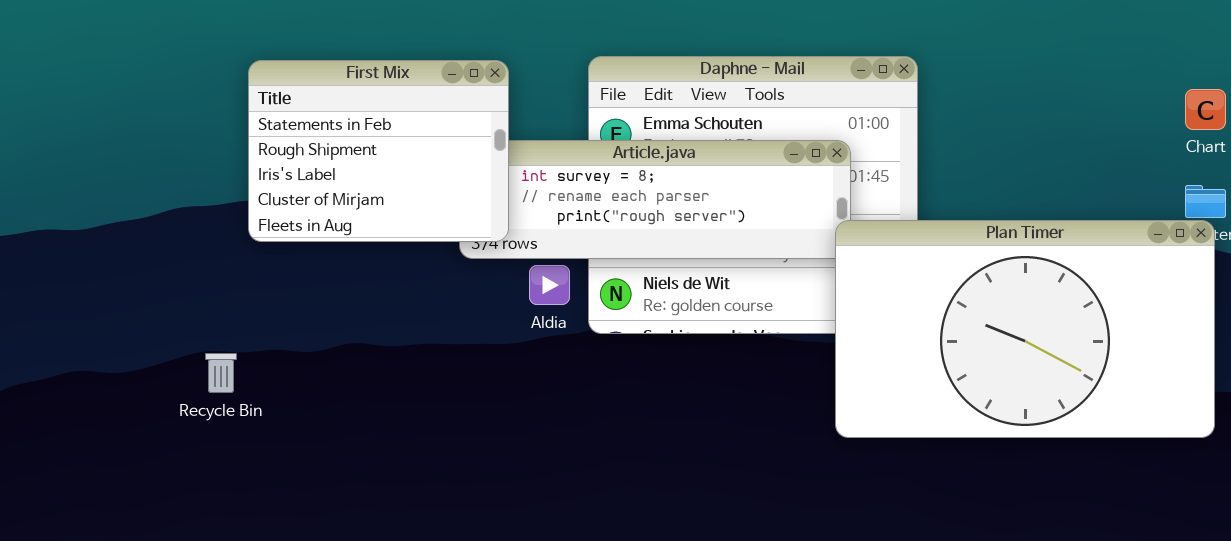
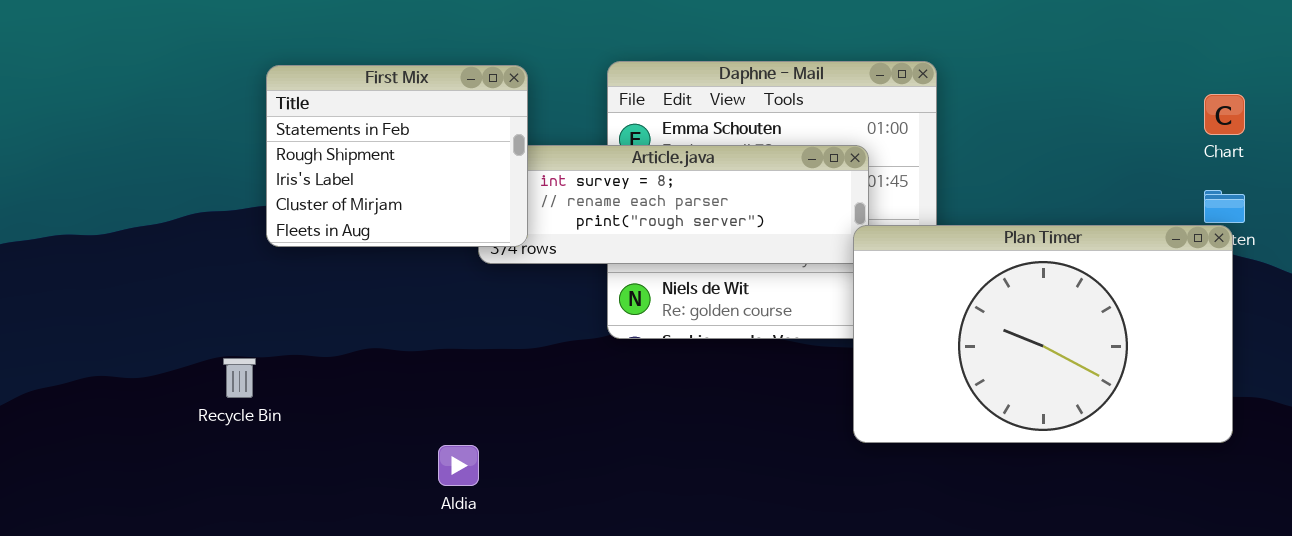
Aldia: [529,265,570,305] -> [438,445,479,486], moved

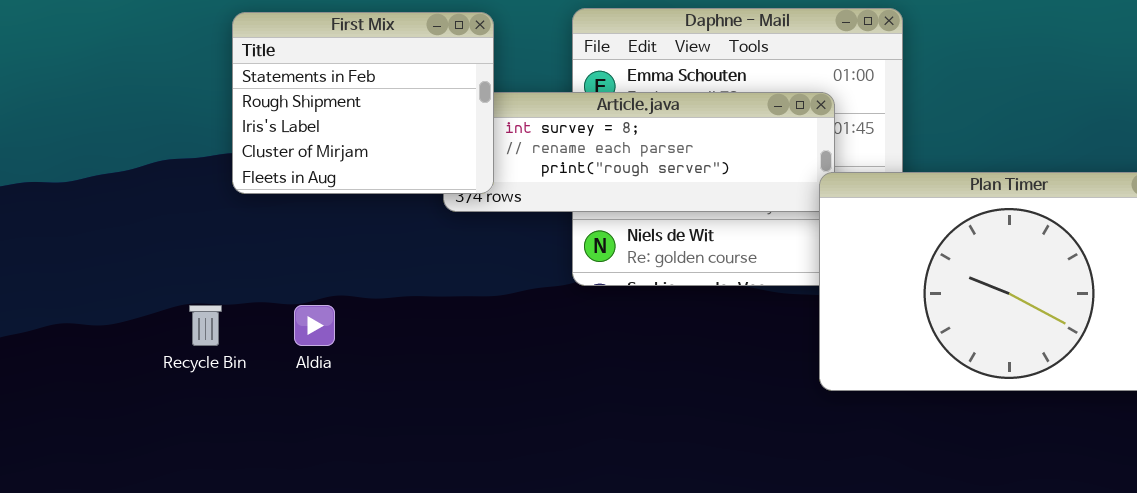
Aldia: [438,445,479,486] -> [294,305,335,346], moved

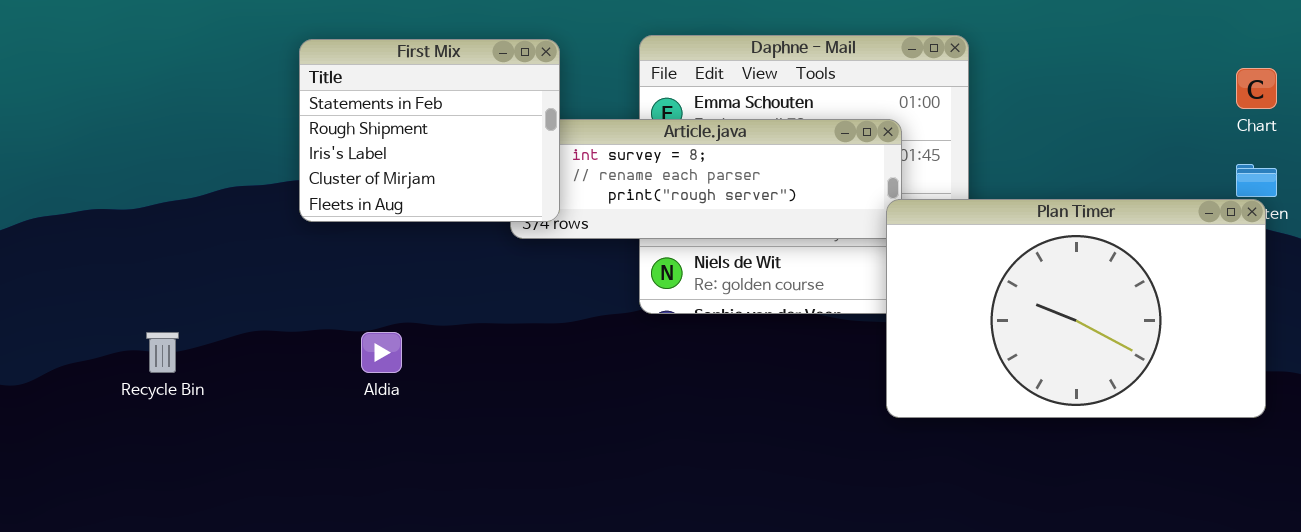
Recycle Bin: [189,305,222,346] -> [146,332,179,373], moved

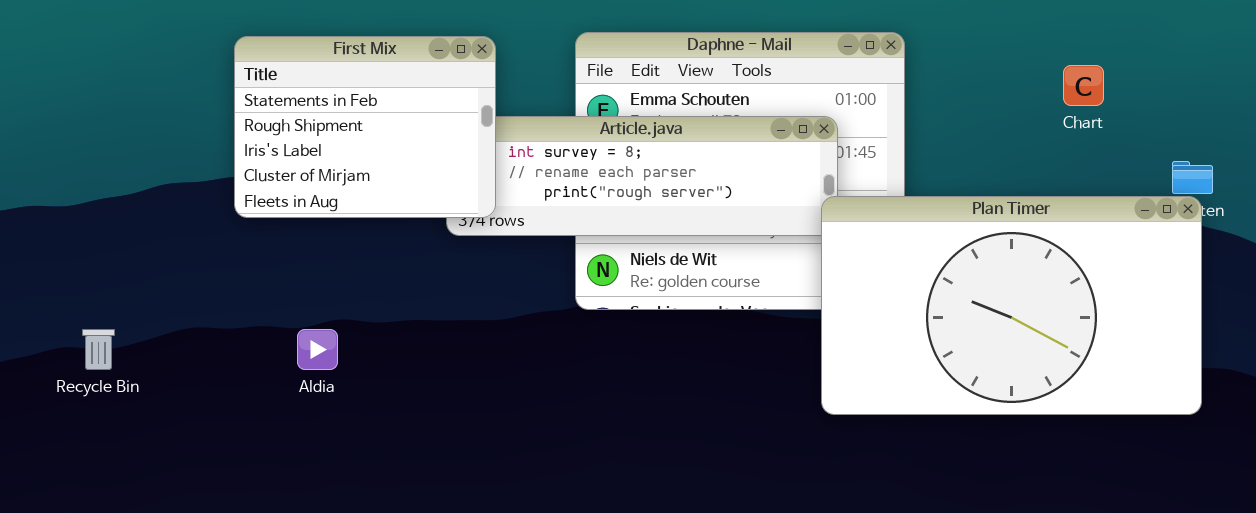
Chart: [1236,68,1277,109] -> [1063,65,1104,106], moved

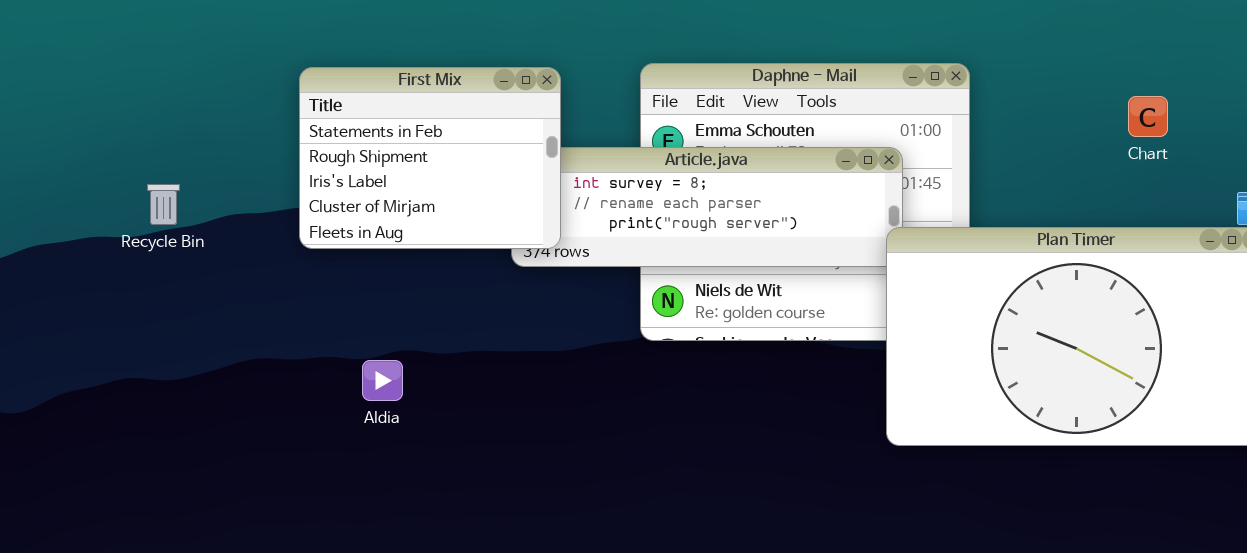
Recycle Bin: [82,329,115,370] -> [147,184,180,225], moved

